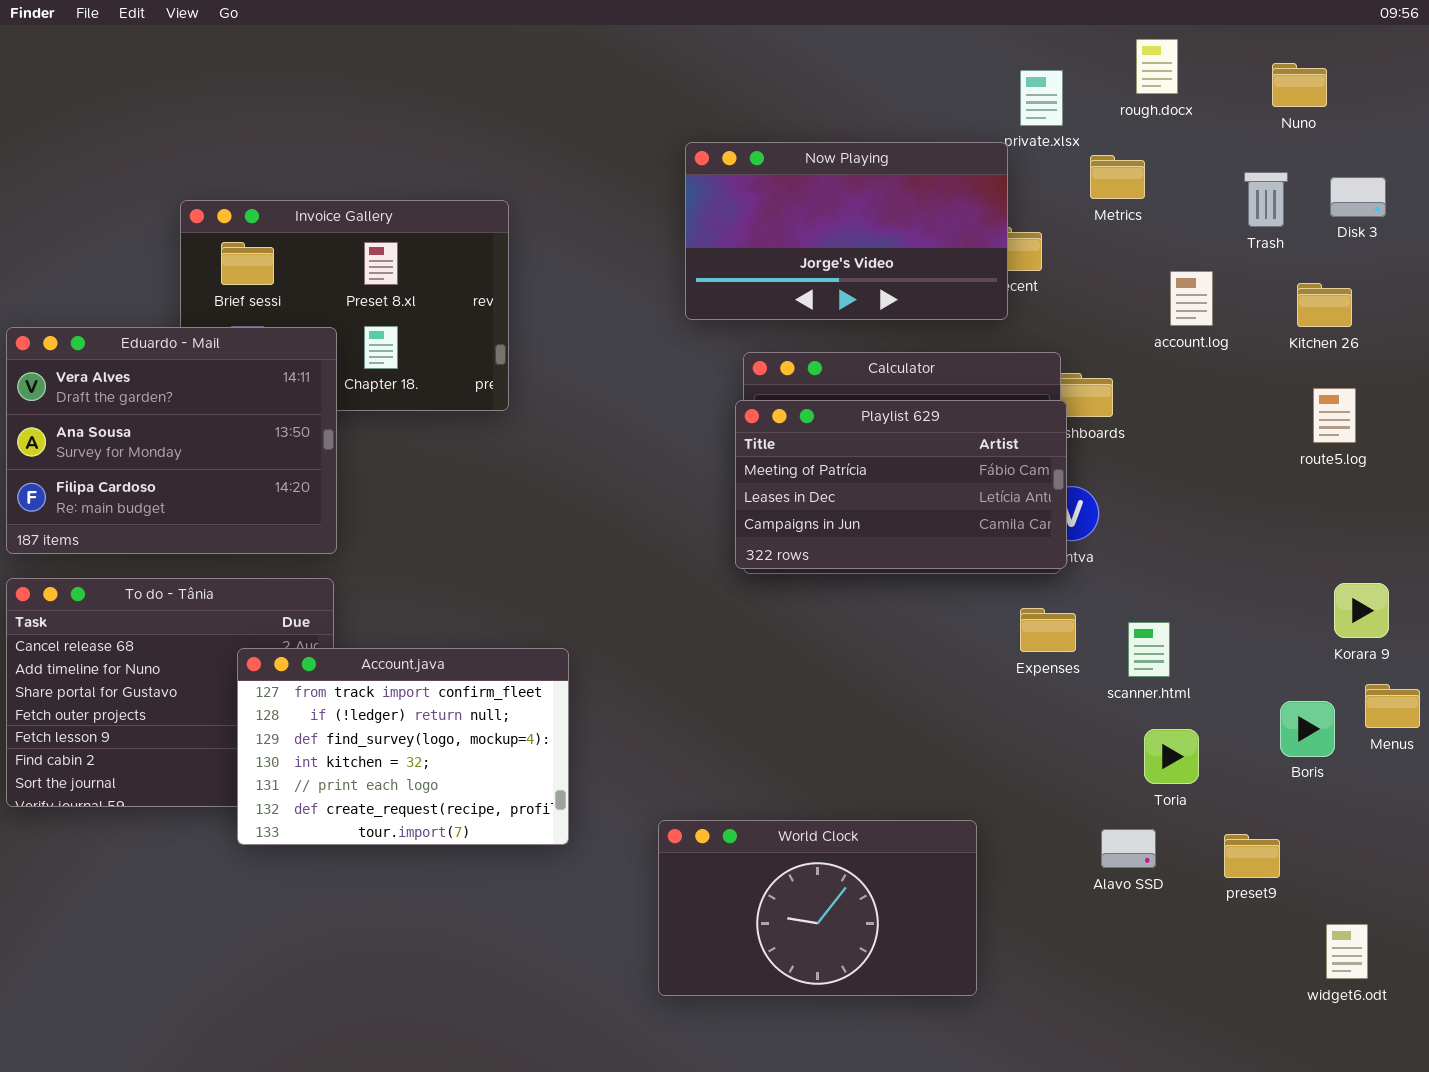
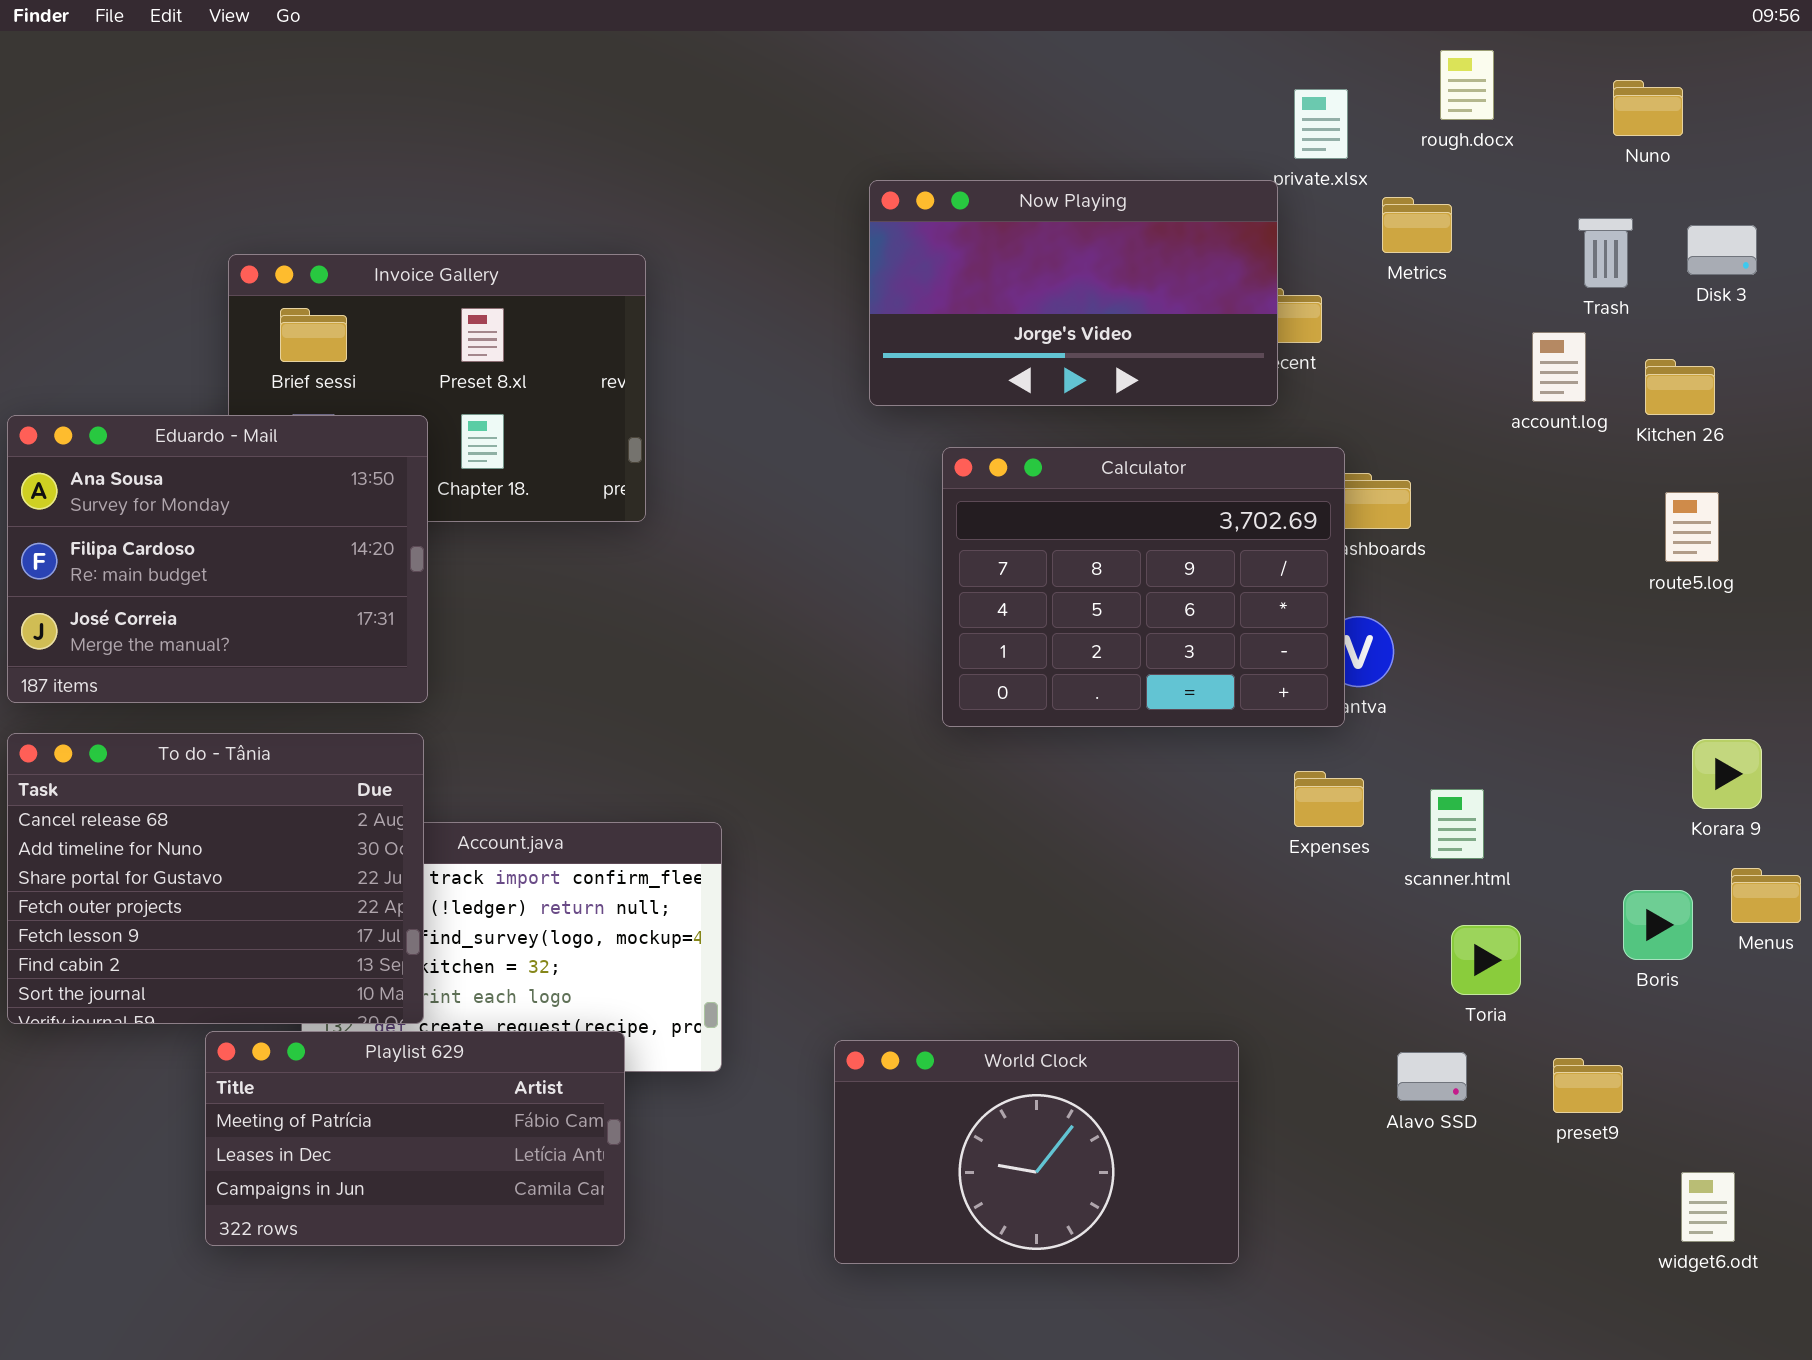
account.log: [1170,271,1213,326] -> [1532,332,1586,402], moved
Eduardo - Mail: [6,327,337,554] -> [7,415,428,703], scrolled down 1 row
Playlist 629: [735,400,1067,569] -> [205,1031,625,1246], moved
To do - Tânia: [6,578,334,807] -> [7,733,424,1024], raised

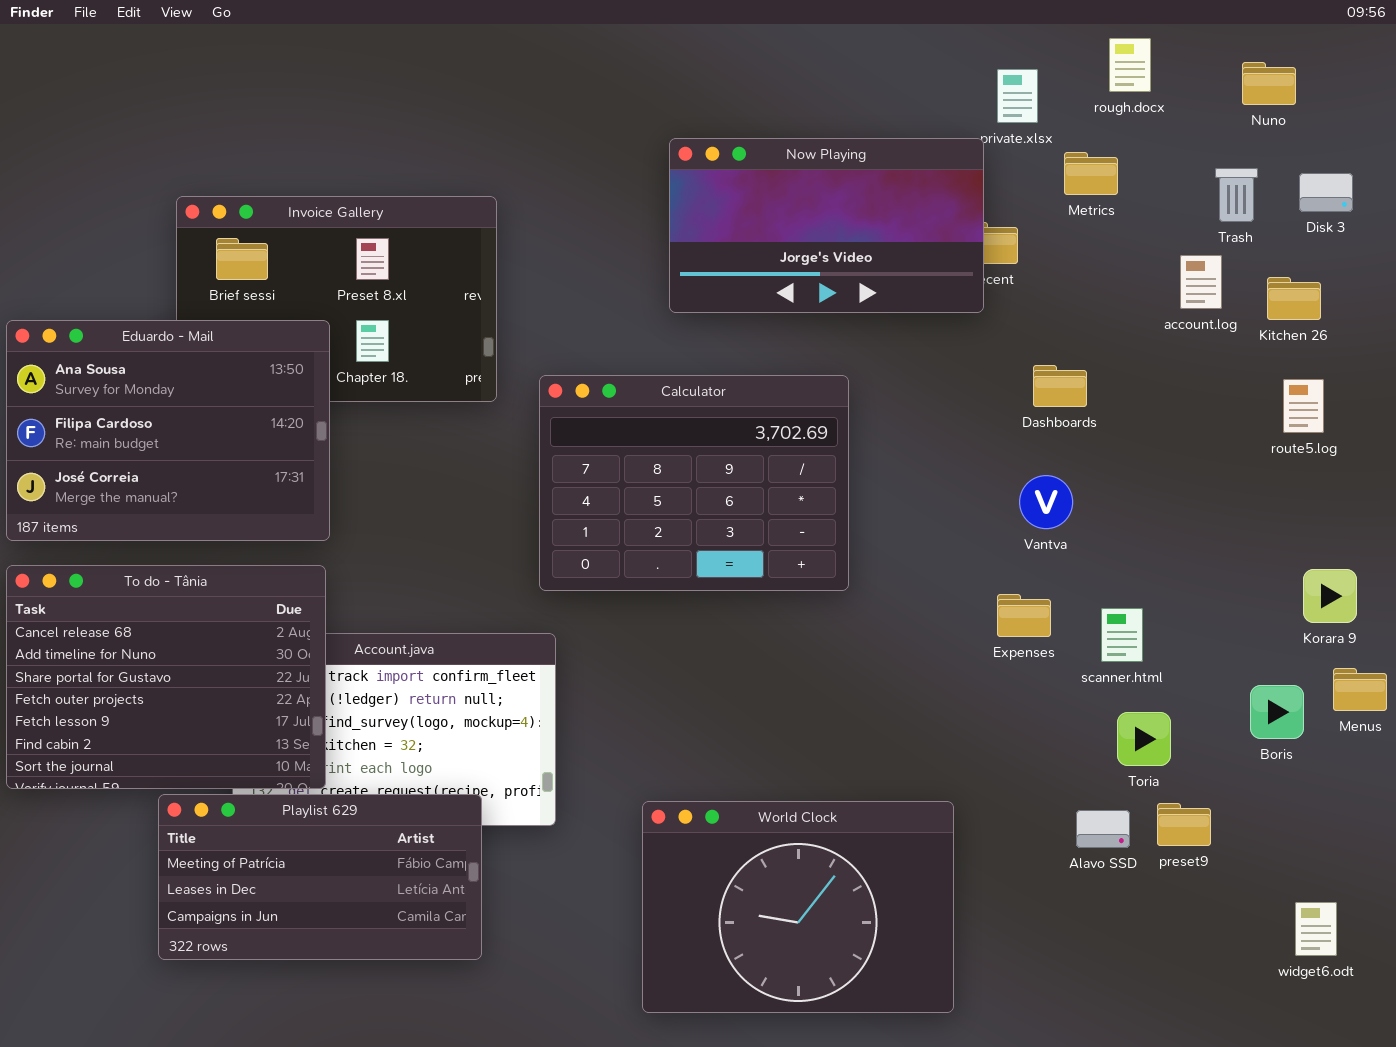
Calculator: [942,447,1345,727] -> [539,375,849,591], moved
World Clock: [834,1040,1239,1264] -> [642,801,954,1013], resized
preset9: [1553,1058,1623,1113] -> [1157,803,1211,846], moved

